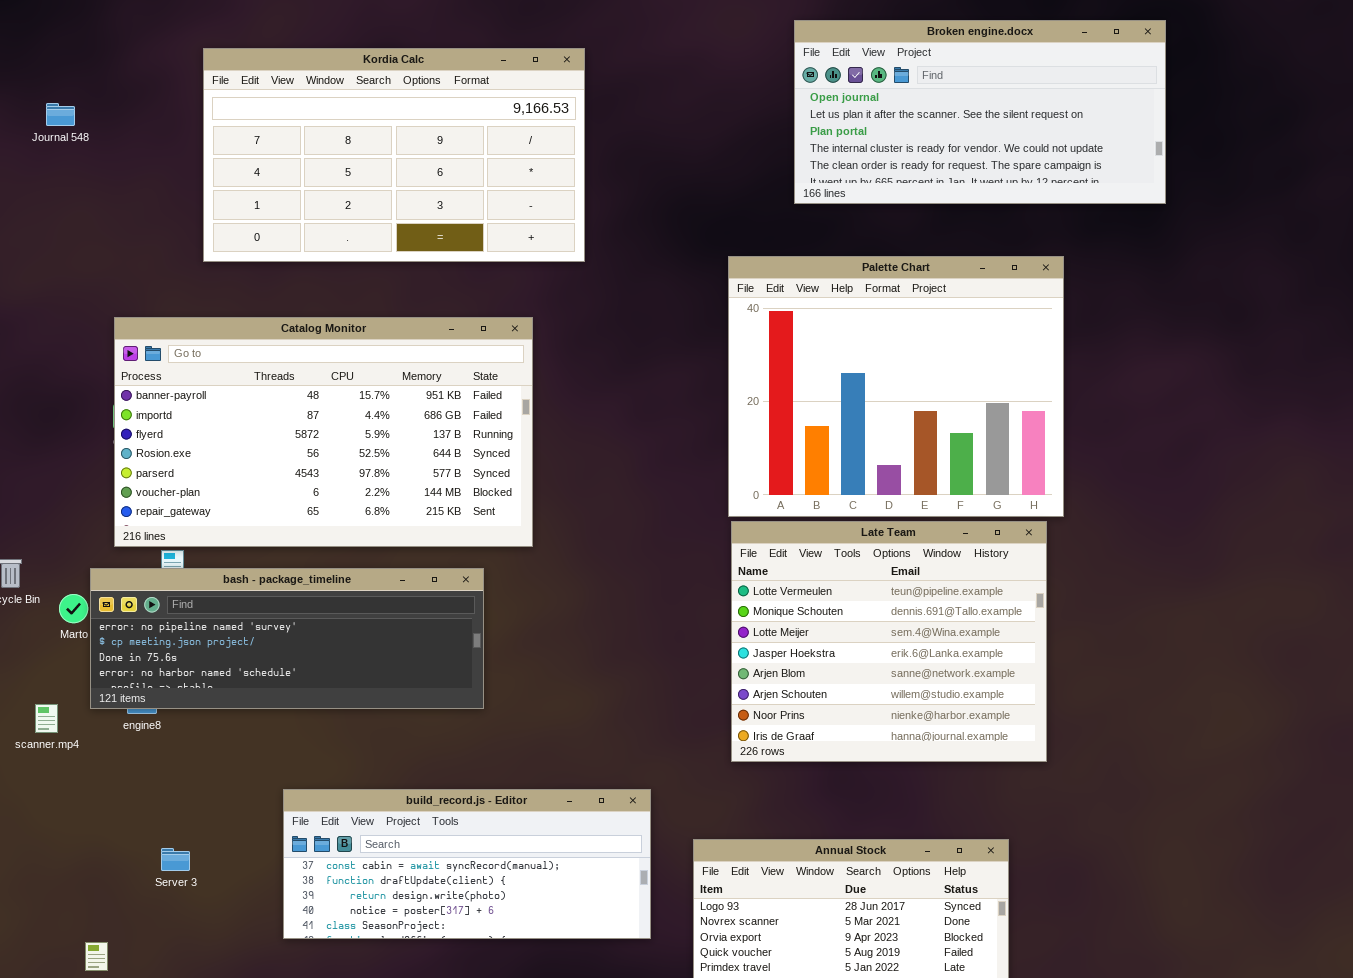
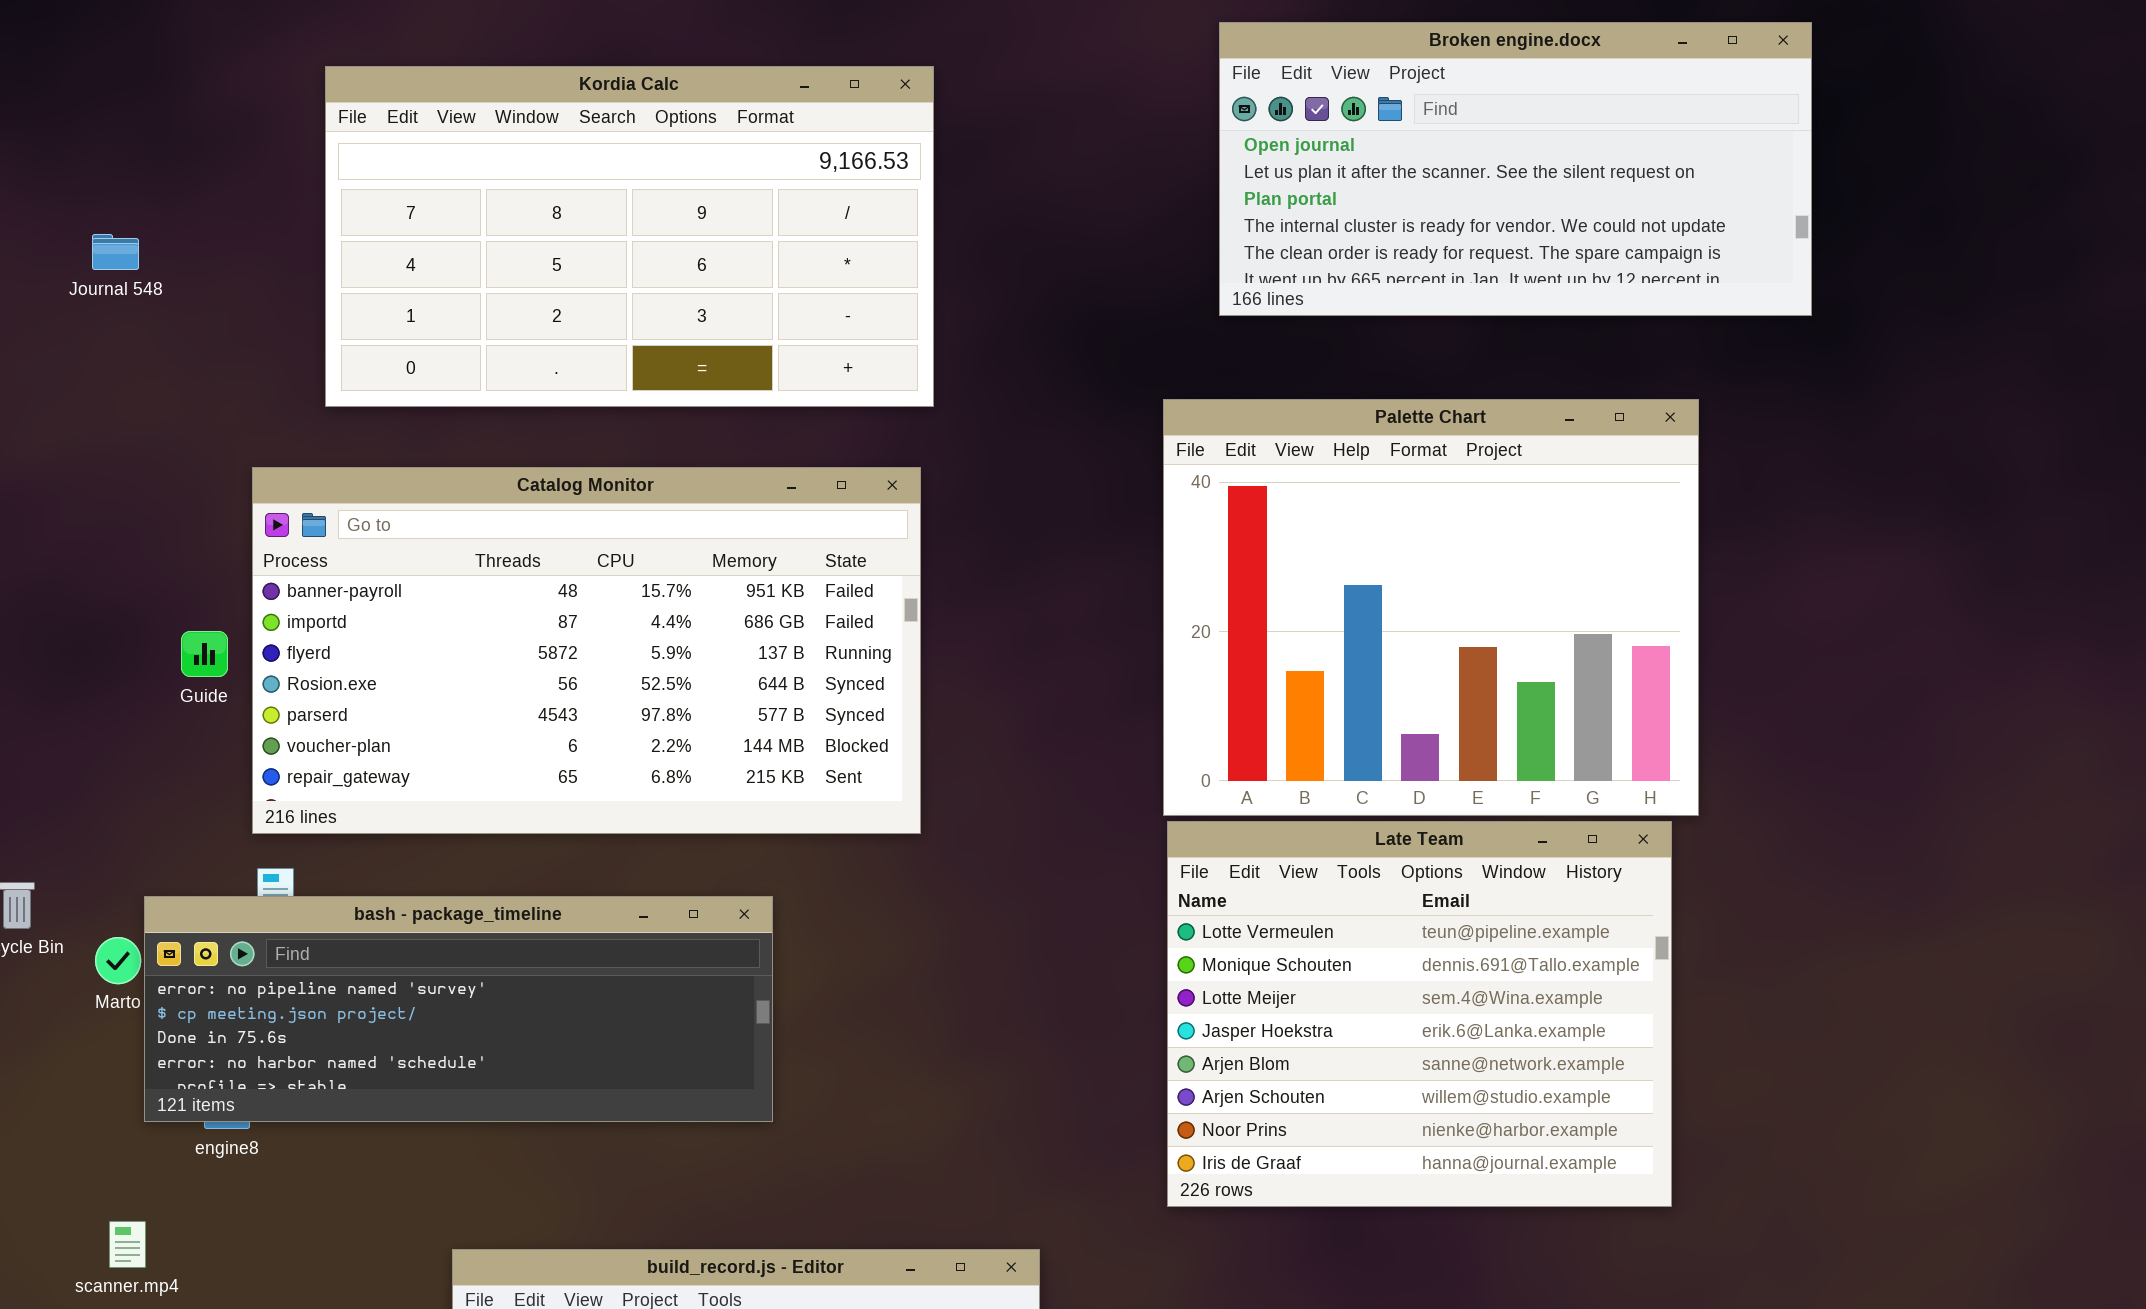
Broken engine.docx: [794,20,1166,204] -> [1219,22,1812,316], moved
Journal 548: [46,103,75,126] -> [92,234,139,270], moved
Catalog Monitor: [114,317,533,547] -> [252,467,921,834], moved
scanner.mp4: [35,704,58,733] -> [109,1221,146,1268], moved

